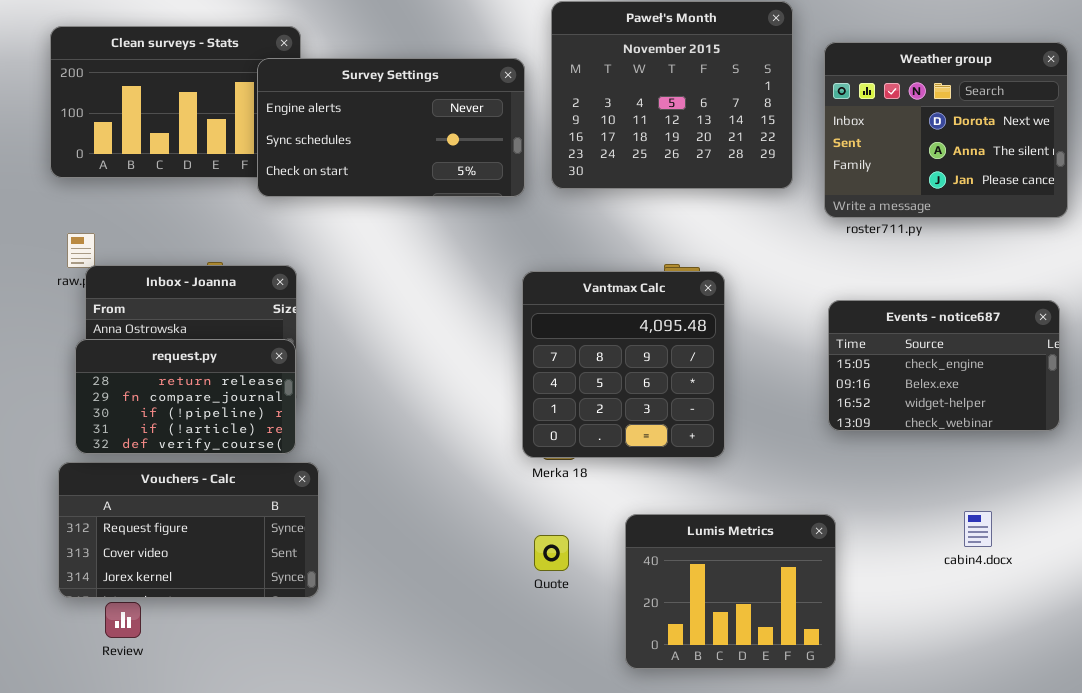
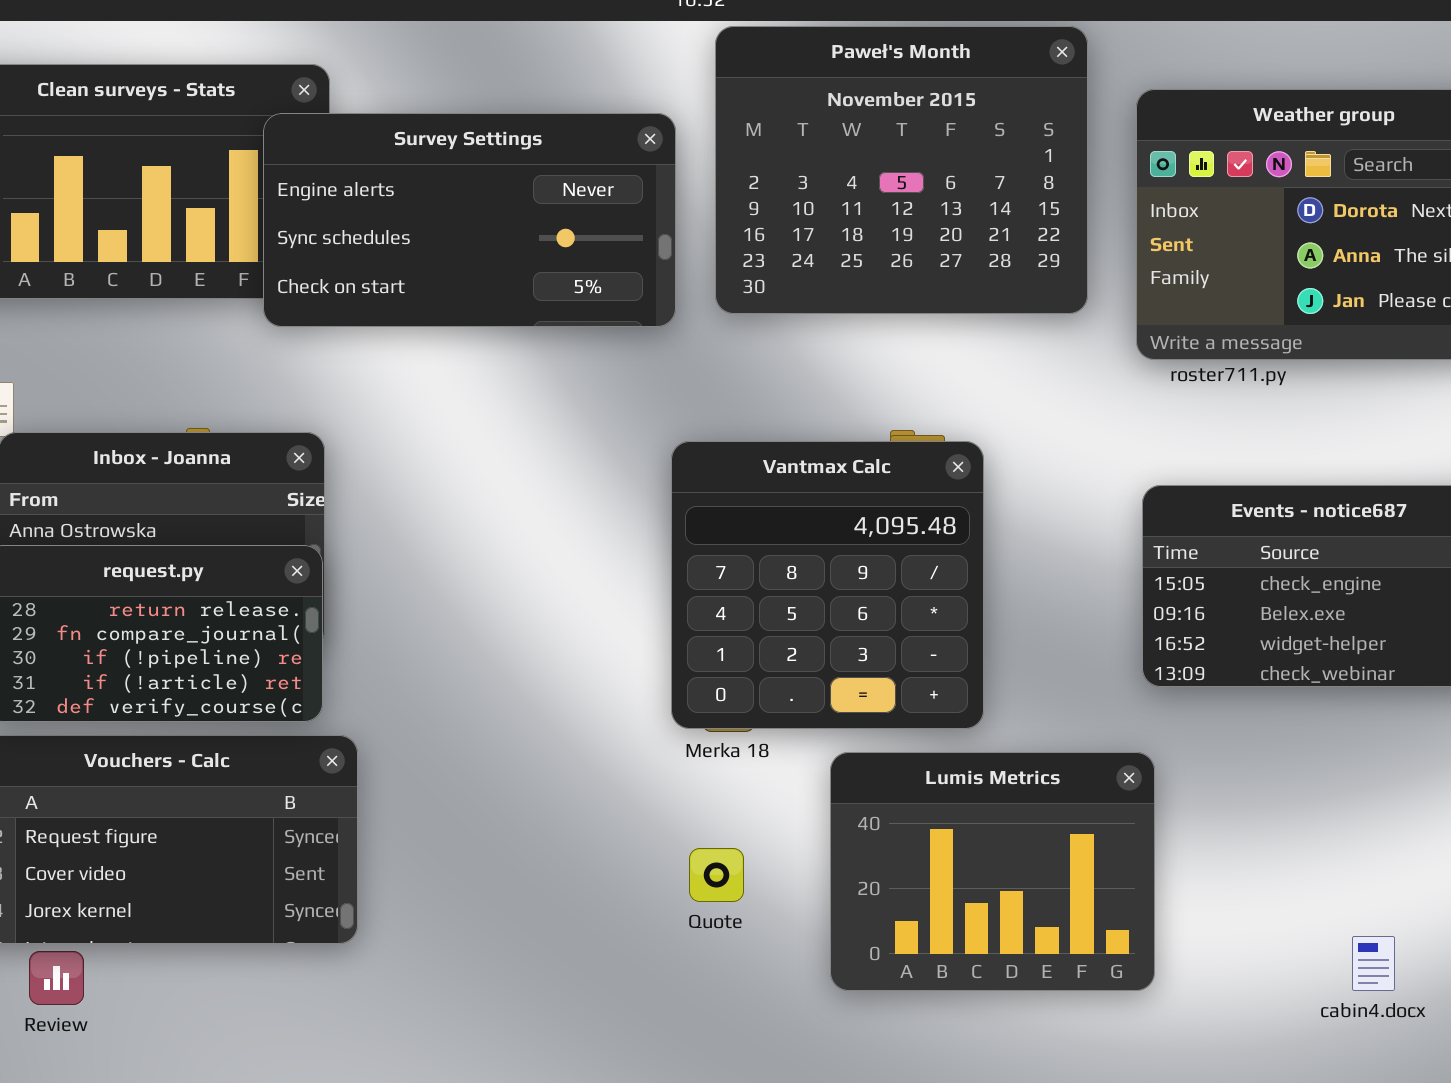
cabin4.docx: [964,511,992,547] -> [1352,936,1395,991], moved
Lumis Metrics: [625,514,836,669] -> [830,752,1155,991], moved

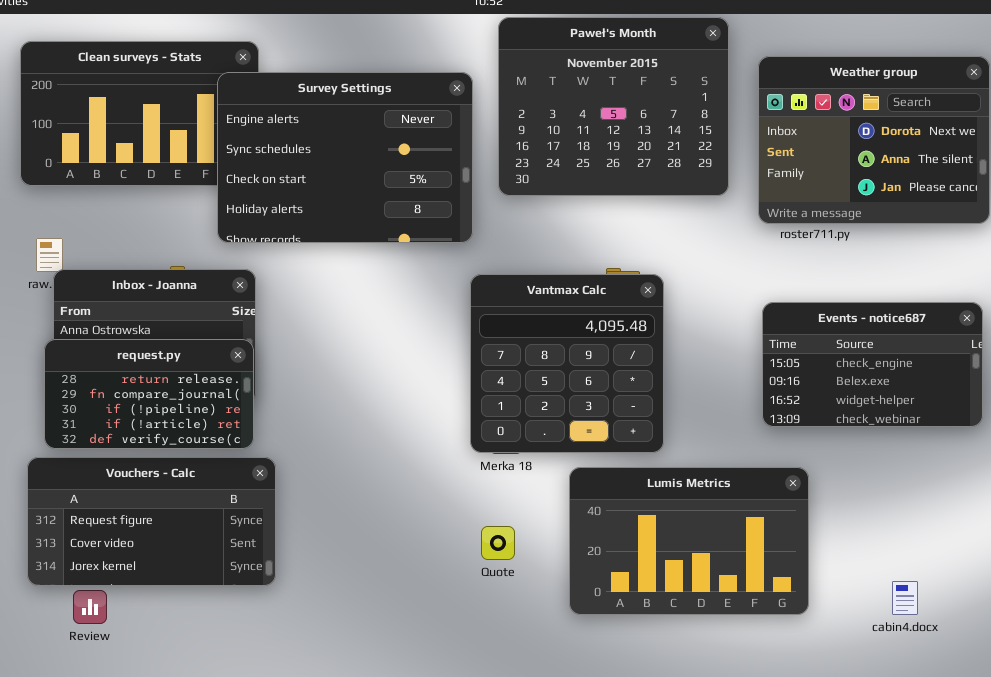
Survey Settings: [263,113,676,327] -> [217,72,473,243], resized
Lumis Metrics: [830,752,1155,991] -> [569,467,809,615], resized

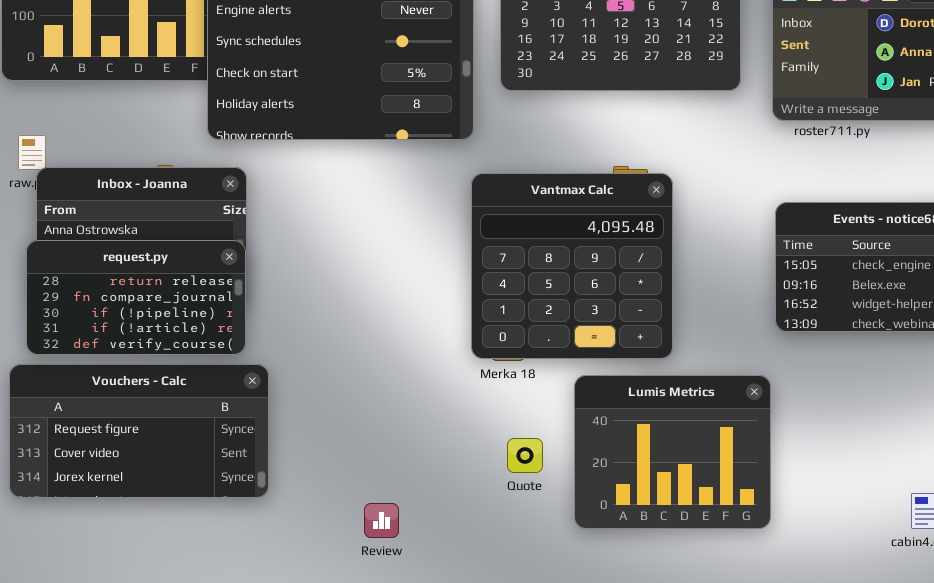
Lumis Metrics: [569,467,809,615] -> [574,375,771,529], resized
Quote: [481,526,515,560] -> [507,438,543,473], moved
Review: [73,590,107,624] -> [364,503,399,538], moved

